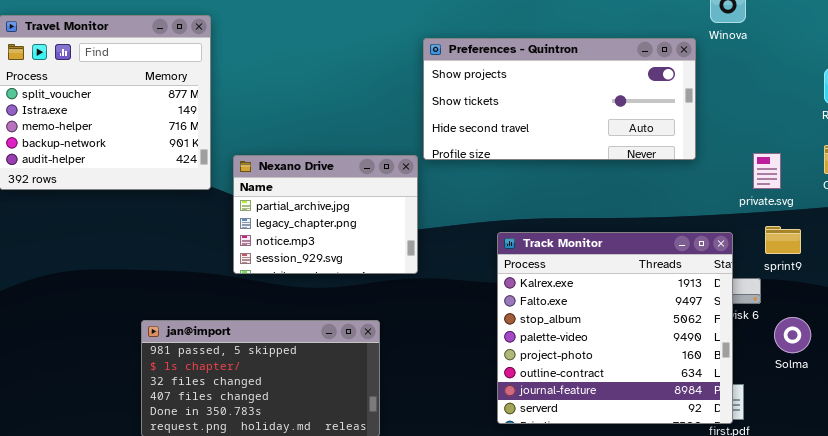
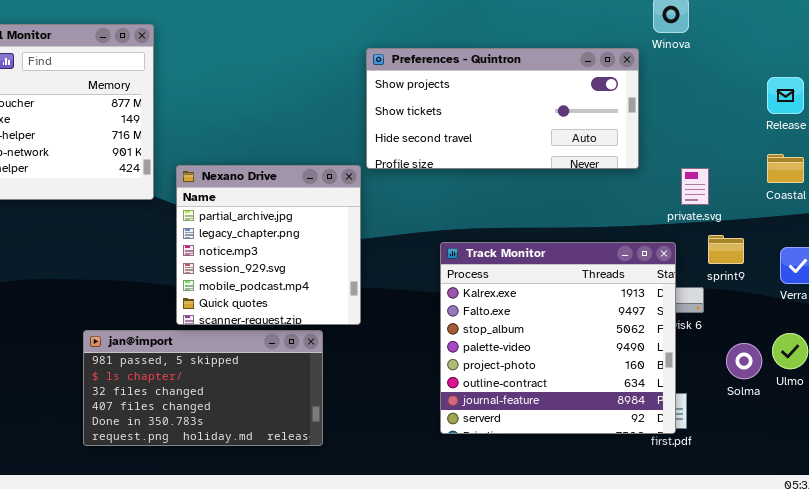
private.svg: [753,153,781,189] -> [681,168,709,205], moved
Nexano Drive: [233,155,418,274] -> [176,165,361,325], resized
Solma: [774,317,811,353] -> [726,343,762,379], moved

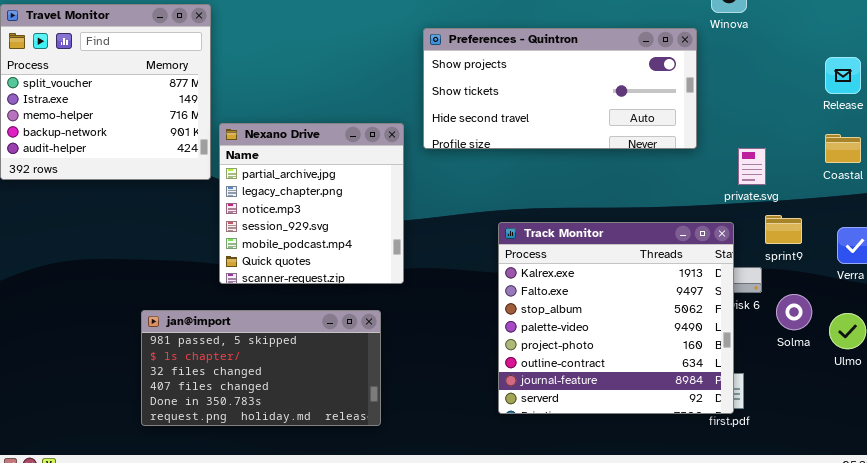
Nexano Drive: [176,165,361,325] -> [219,123,404,284], moved
Solma: [726,343,762,379] -> [776,294,812,330], moved

